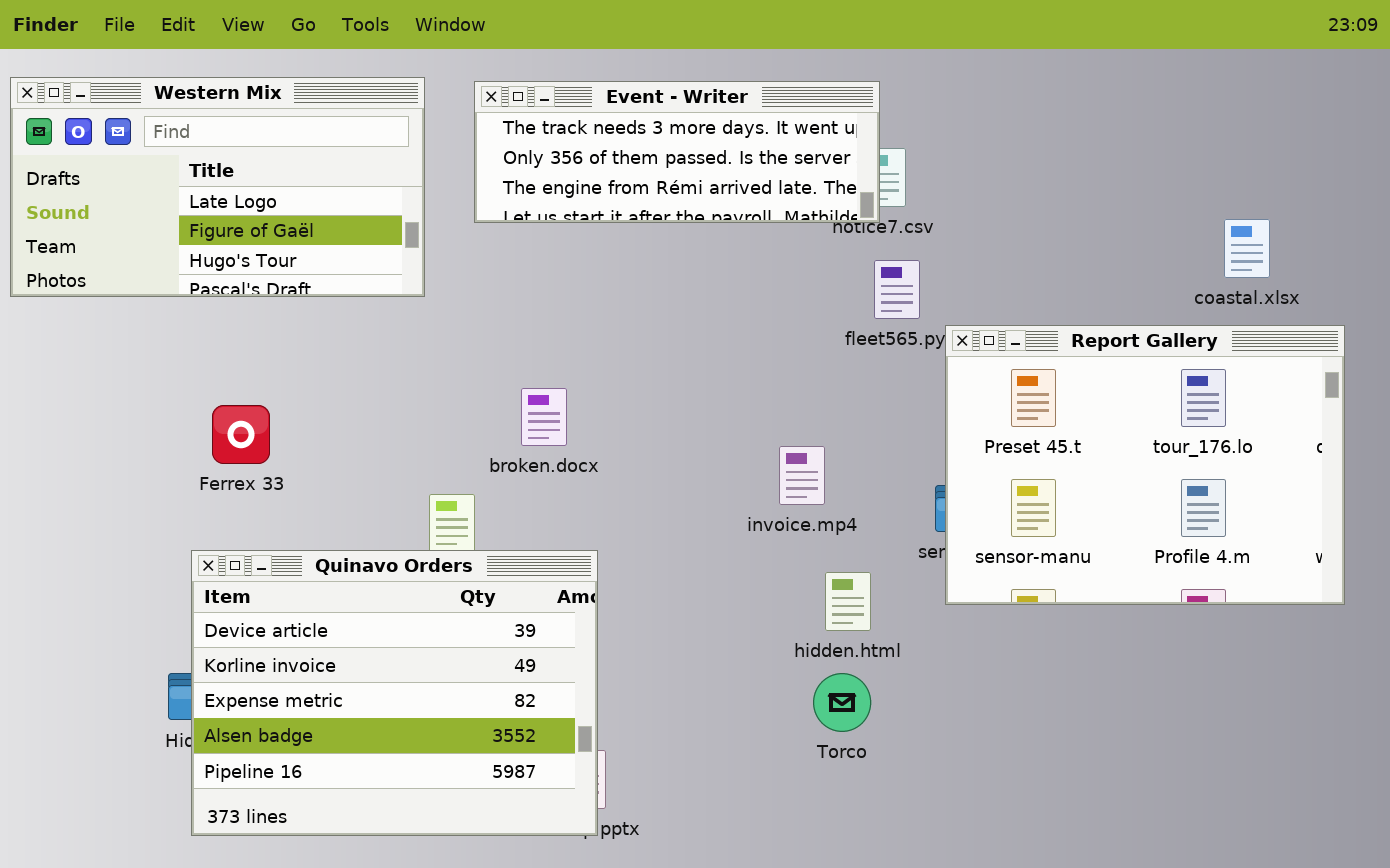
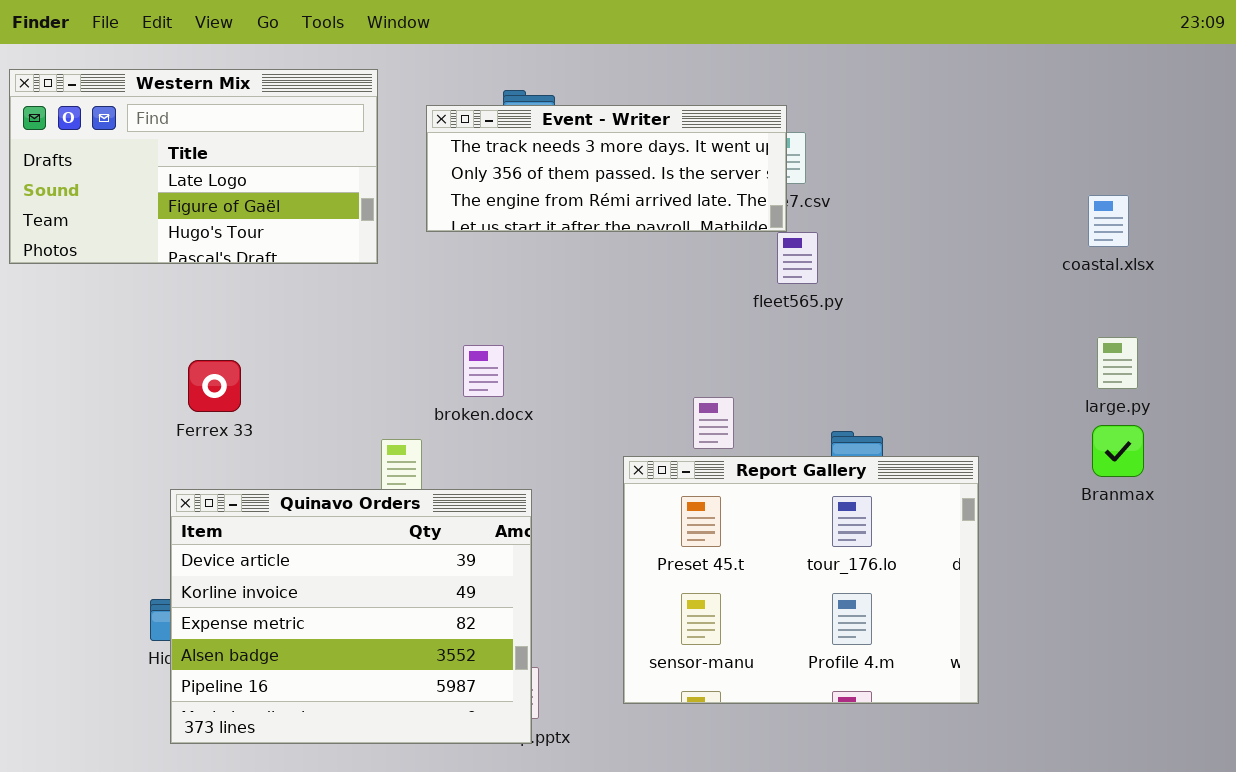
Event - Writer: [474,81,880,223] -> [426,105,787,232], moved
Report Gallery: [945,325,1345,605] -> [623,456,979,704], moved

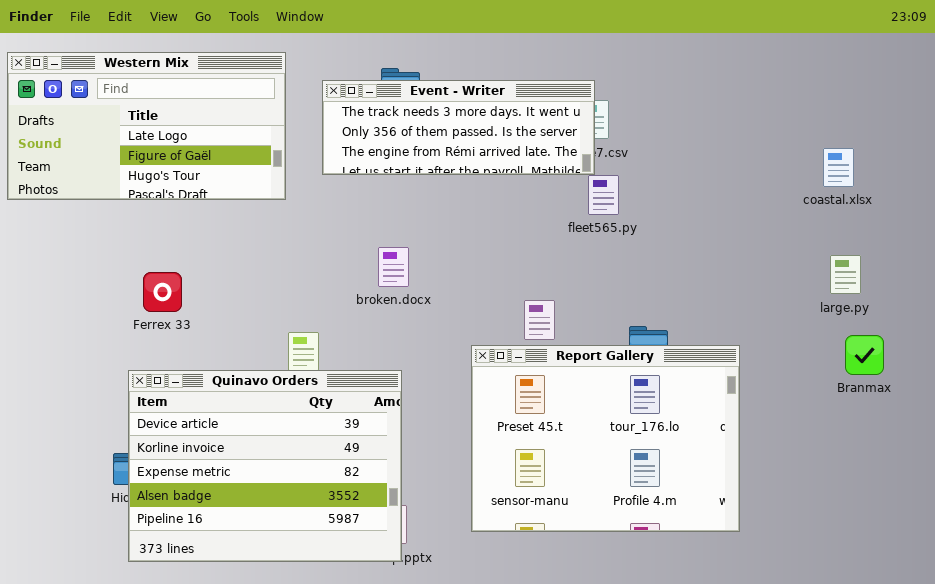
broken.docx: [463,345,504,397] -> [378,247,409,287], moved
Branmax: [1092,425,1144,477] -> [845,335,884,375], moved

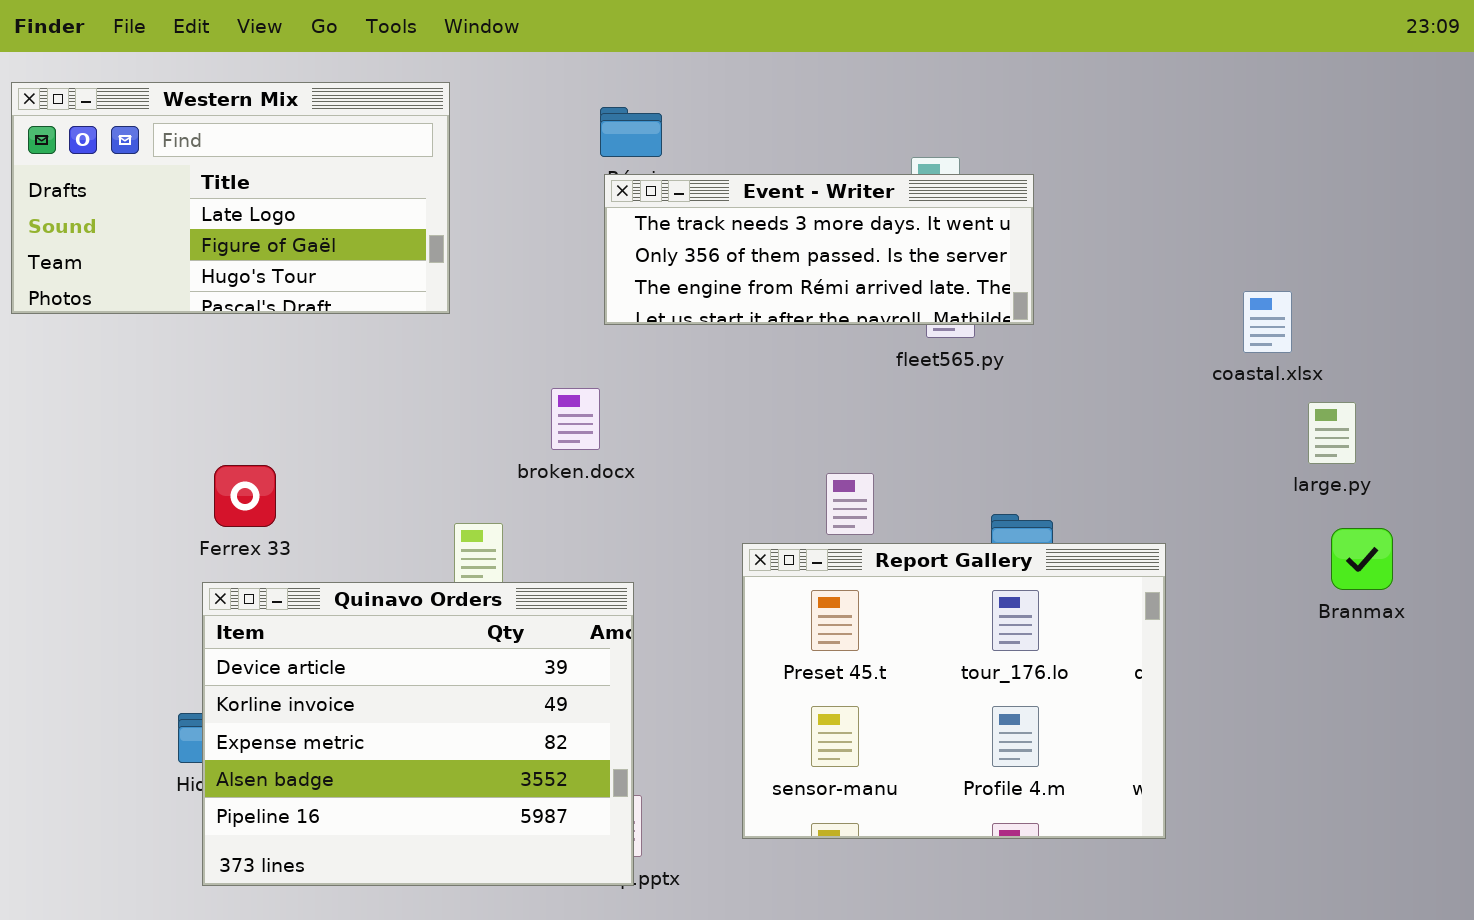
Event - Writer: [322,80,595,175] -> [604,174,1034,325], moved
coastal.xlsx: [823,148,854,187] -> [1243,291,1292,353], moved
broken.docx: [378,247,409,287] -> [551,388,600,450], moved
Ferrex 33: [143,272,182,312] -> [214,465,276,527], moved

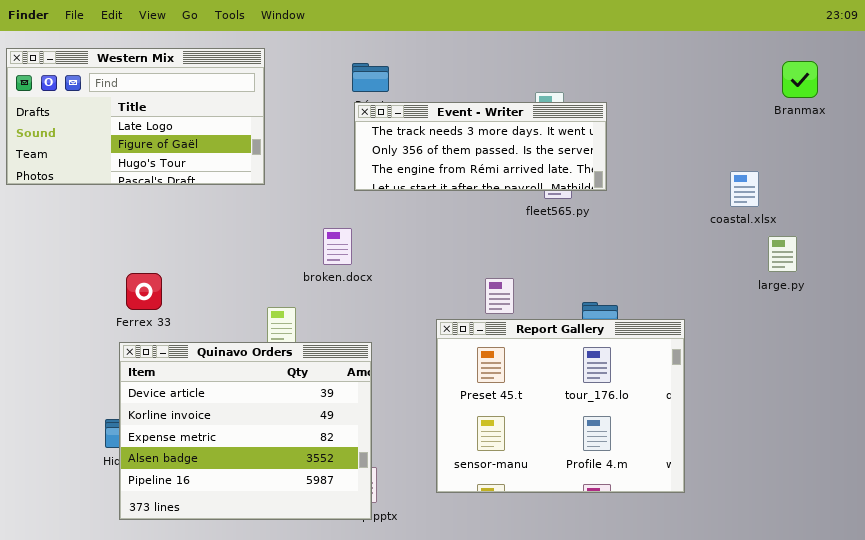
Branmax: [1331,528,1393,590] -> [782,61,818,98], moved

